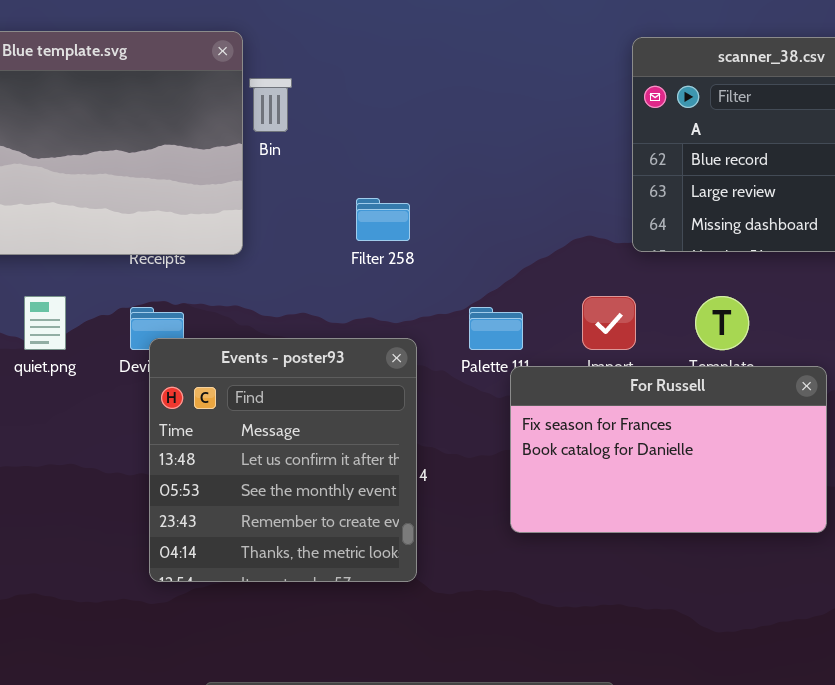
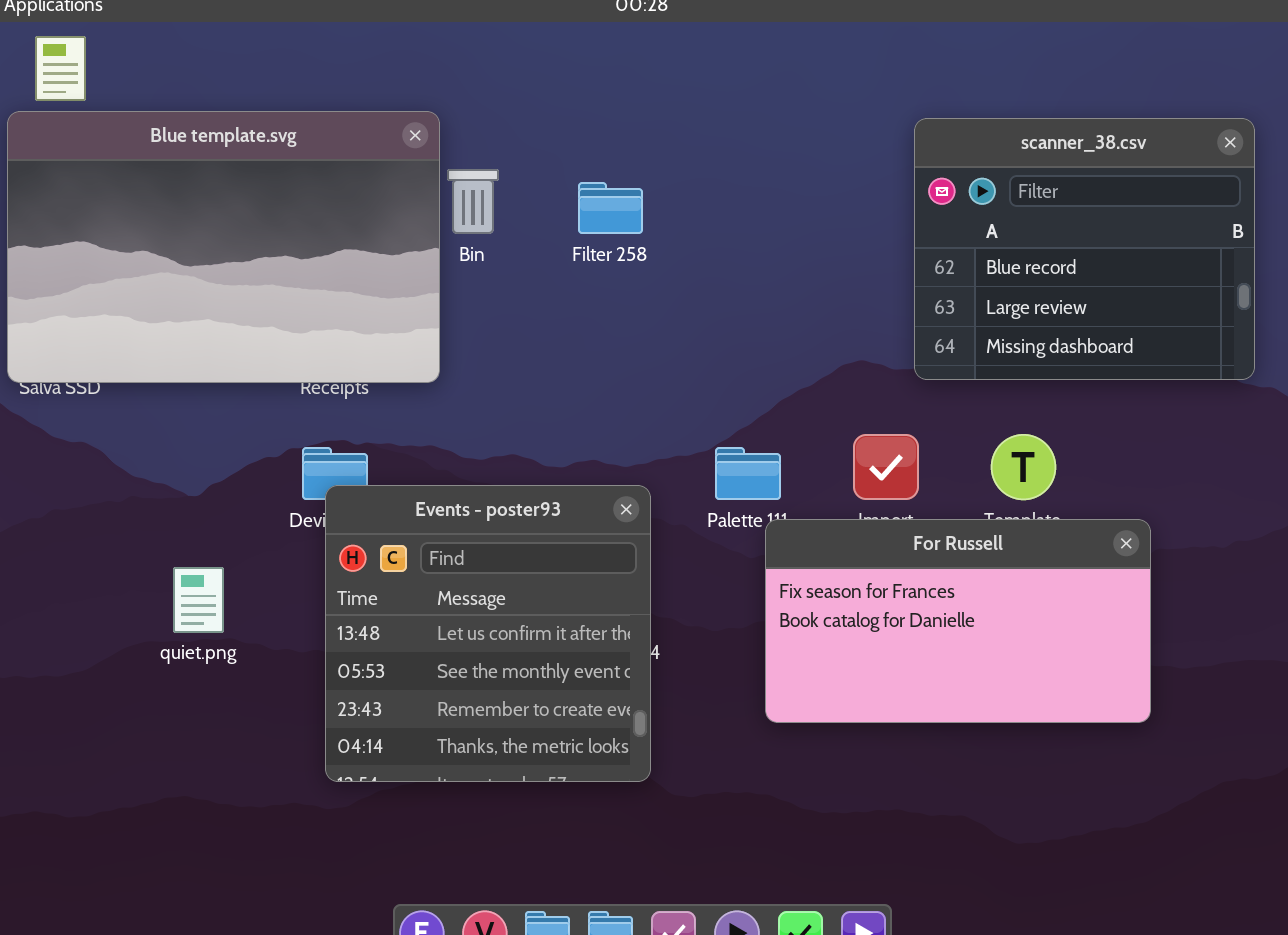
Filter 258: [356,198,410,241] -> [578,182,643,234], moved
quiet.png: [24,296,66,350] -> [173,567,224,633], moved

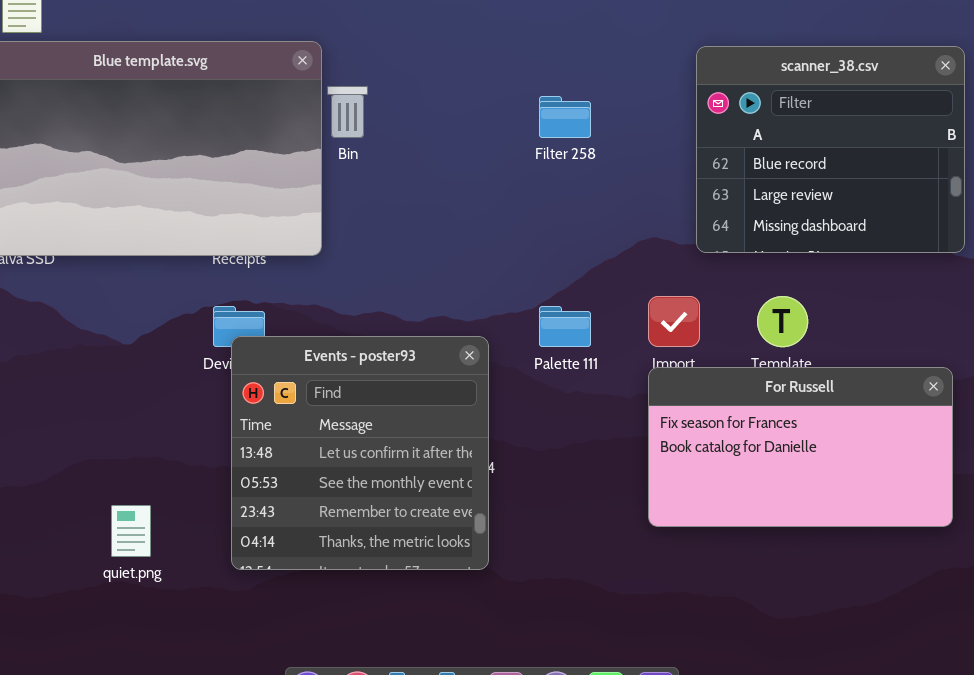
Filter 258: [578,182,643,234] -> [539,96,591,138], moved
For Russell: [765,519,1151,723] -> [648,367,953,527], moved
quiet.png: [173,567,224,633] -> [111,505,151,557], moved

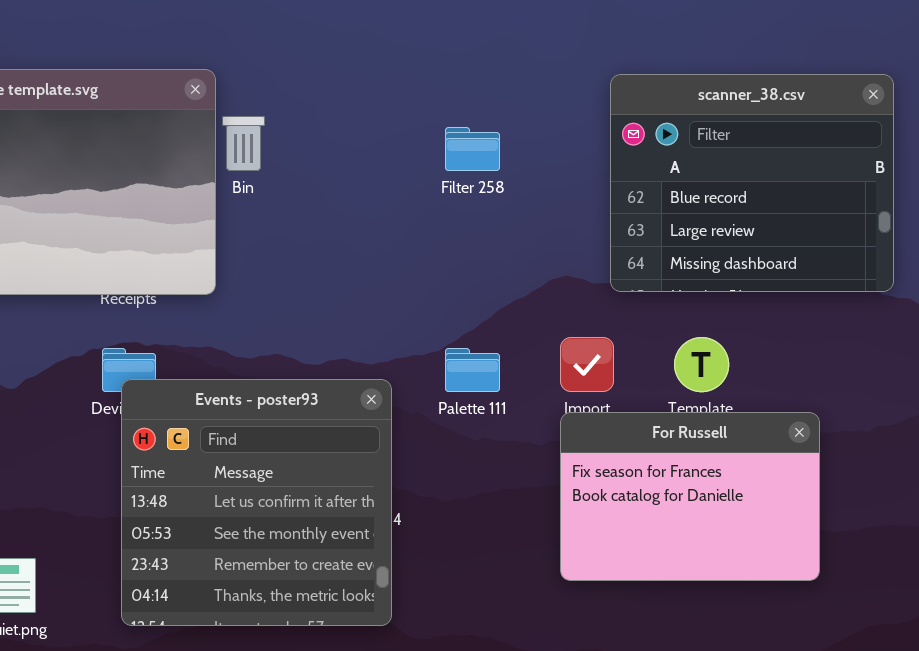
For Russell: [648,367,953,527] -> [560,412,820,581], resized

